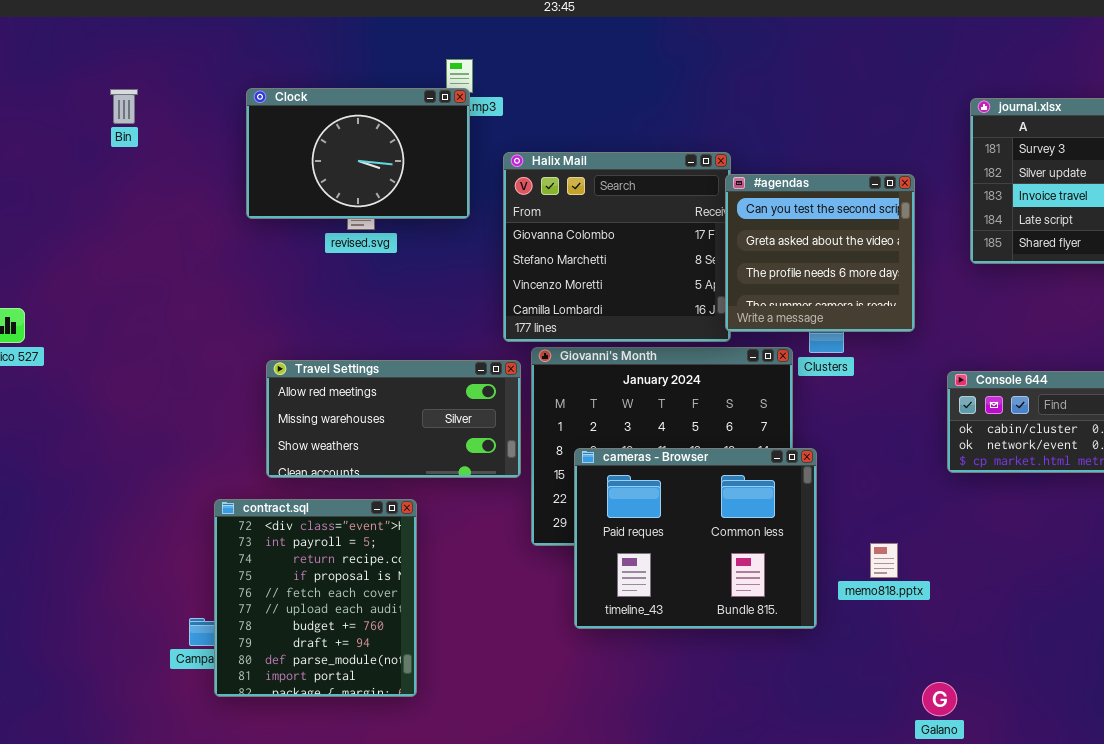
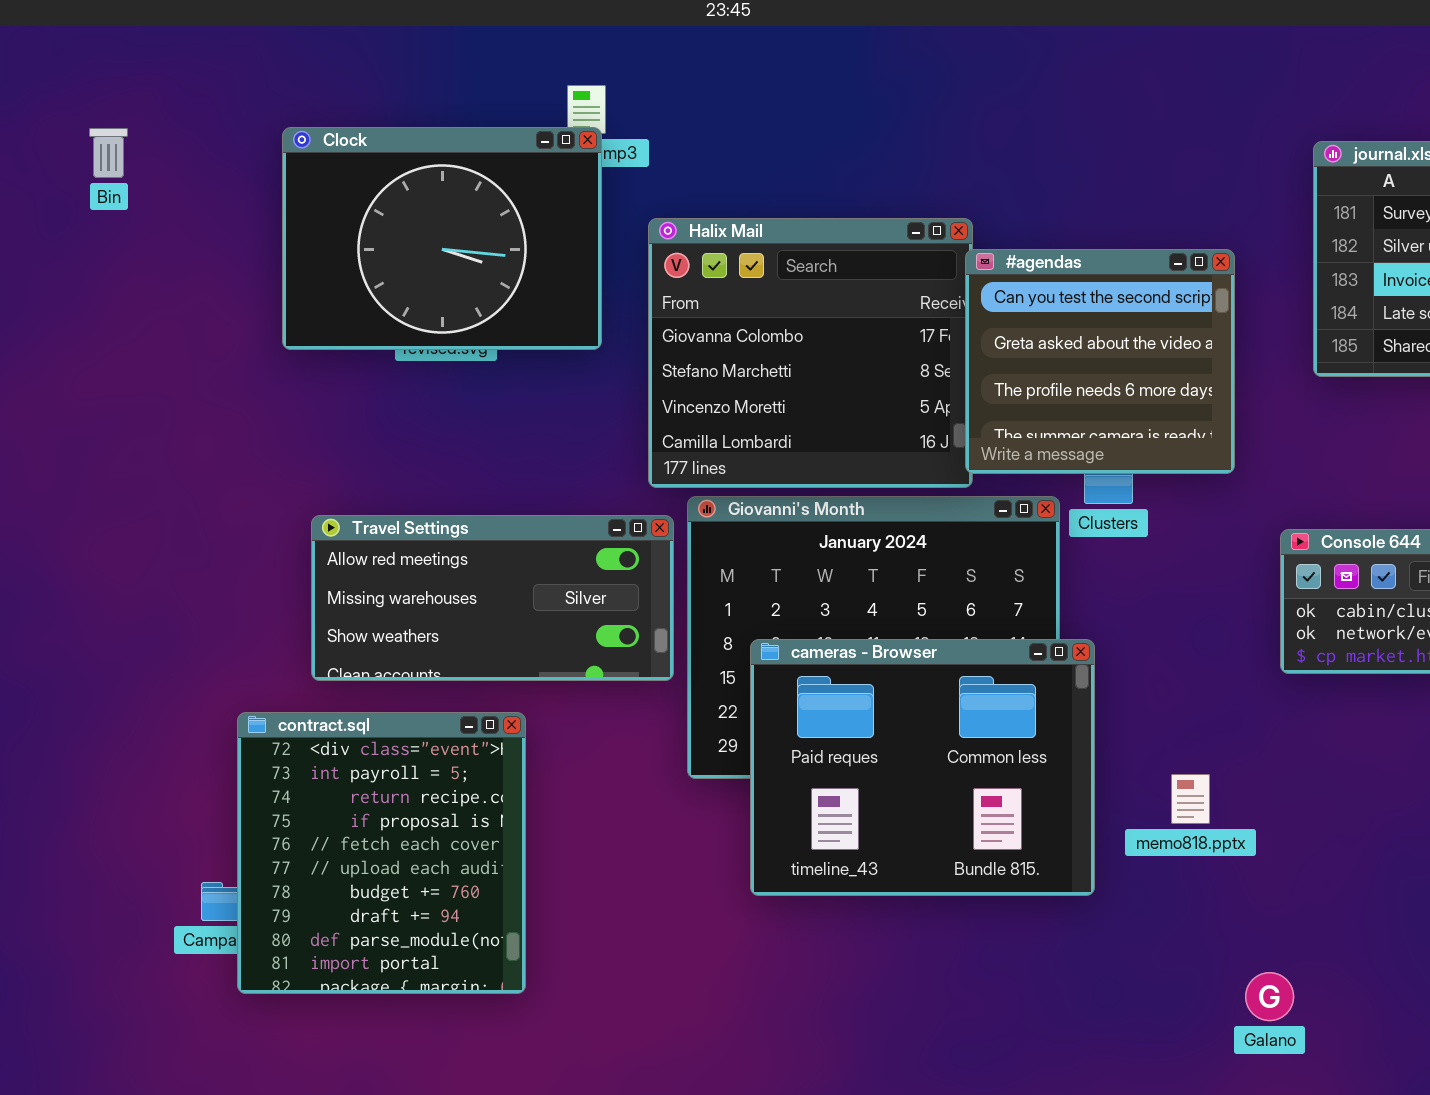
Clock: [246,88,470,219] -> [282,127,602,350], resized

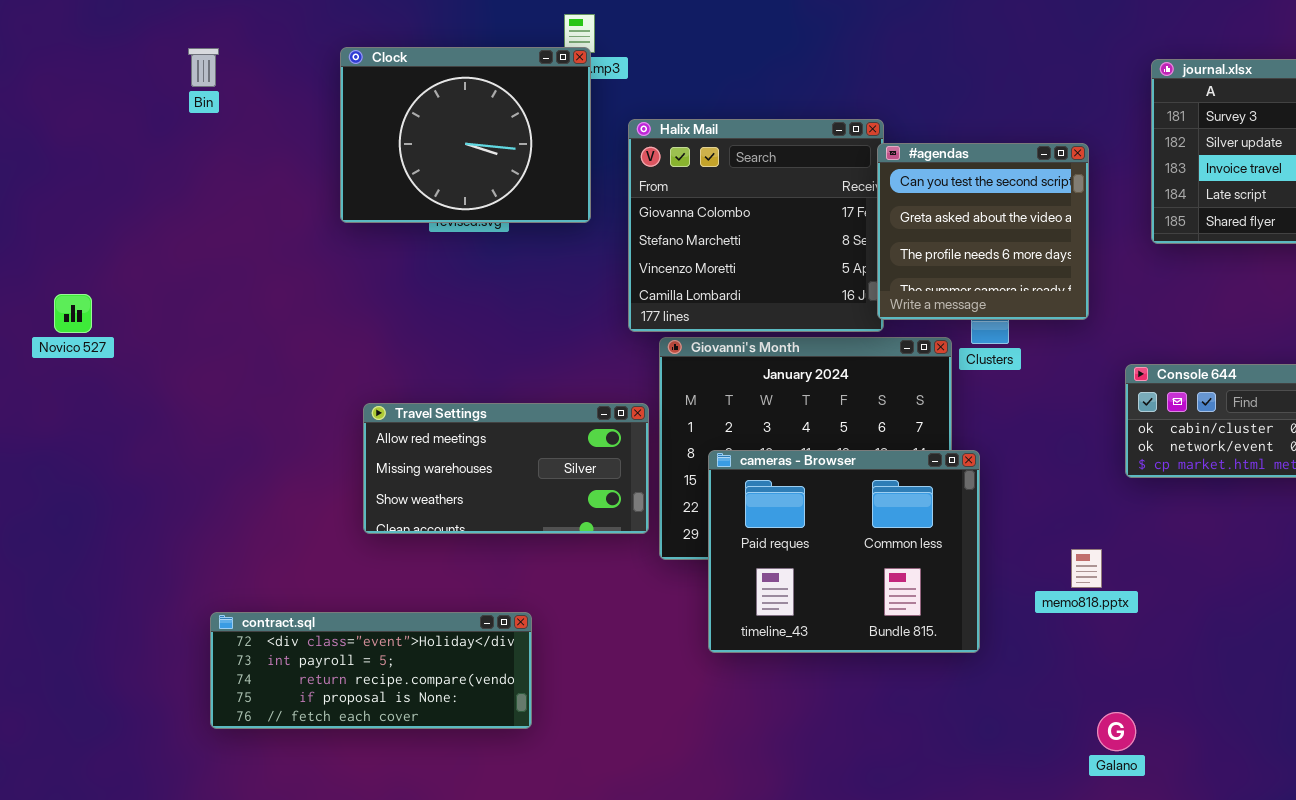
Travel Settings: [311,515,674,681] -> [363,403,649,534], moved
contract.sql: [237,712,526,994] -> [210,612,532,729], resized
memo818.pptx: [1171,774,1210,824] -> [1071,549,1102,588], moved

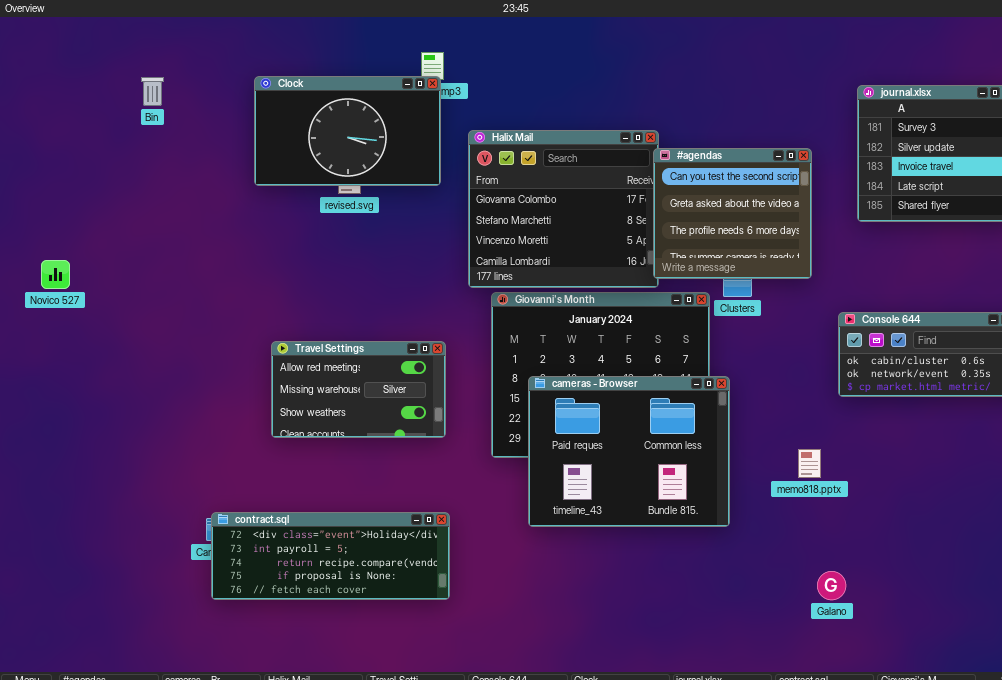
Clock: [340,47,591,223] -> [254,76,441,186], resized
Travel Settings: [363,403,649,534] -> [271,341,446,438], resized
contract.sql: [210,612,532,729] -> [211,512,450,600], moved

